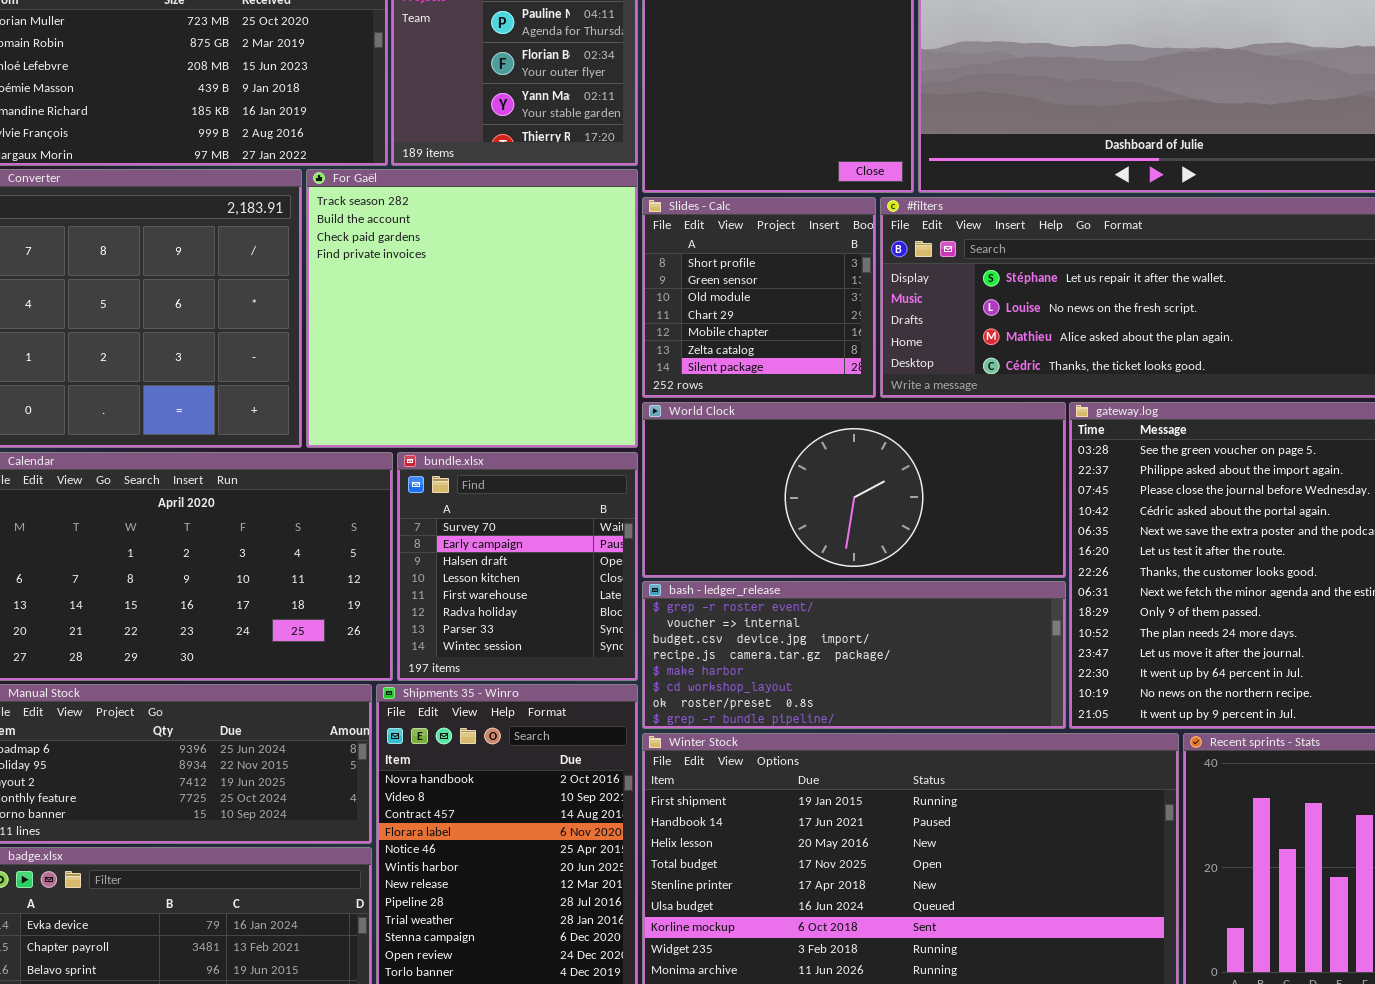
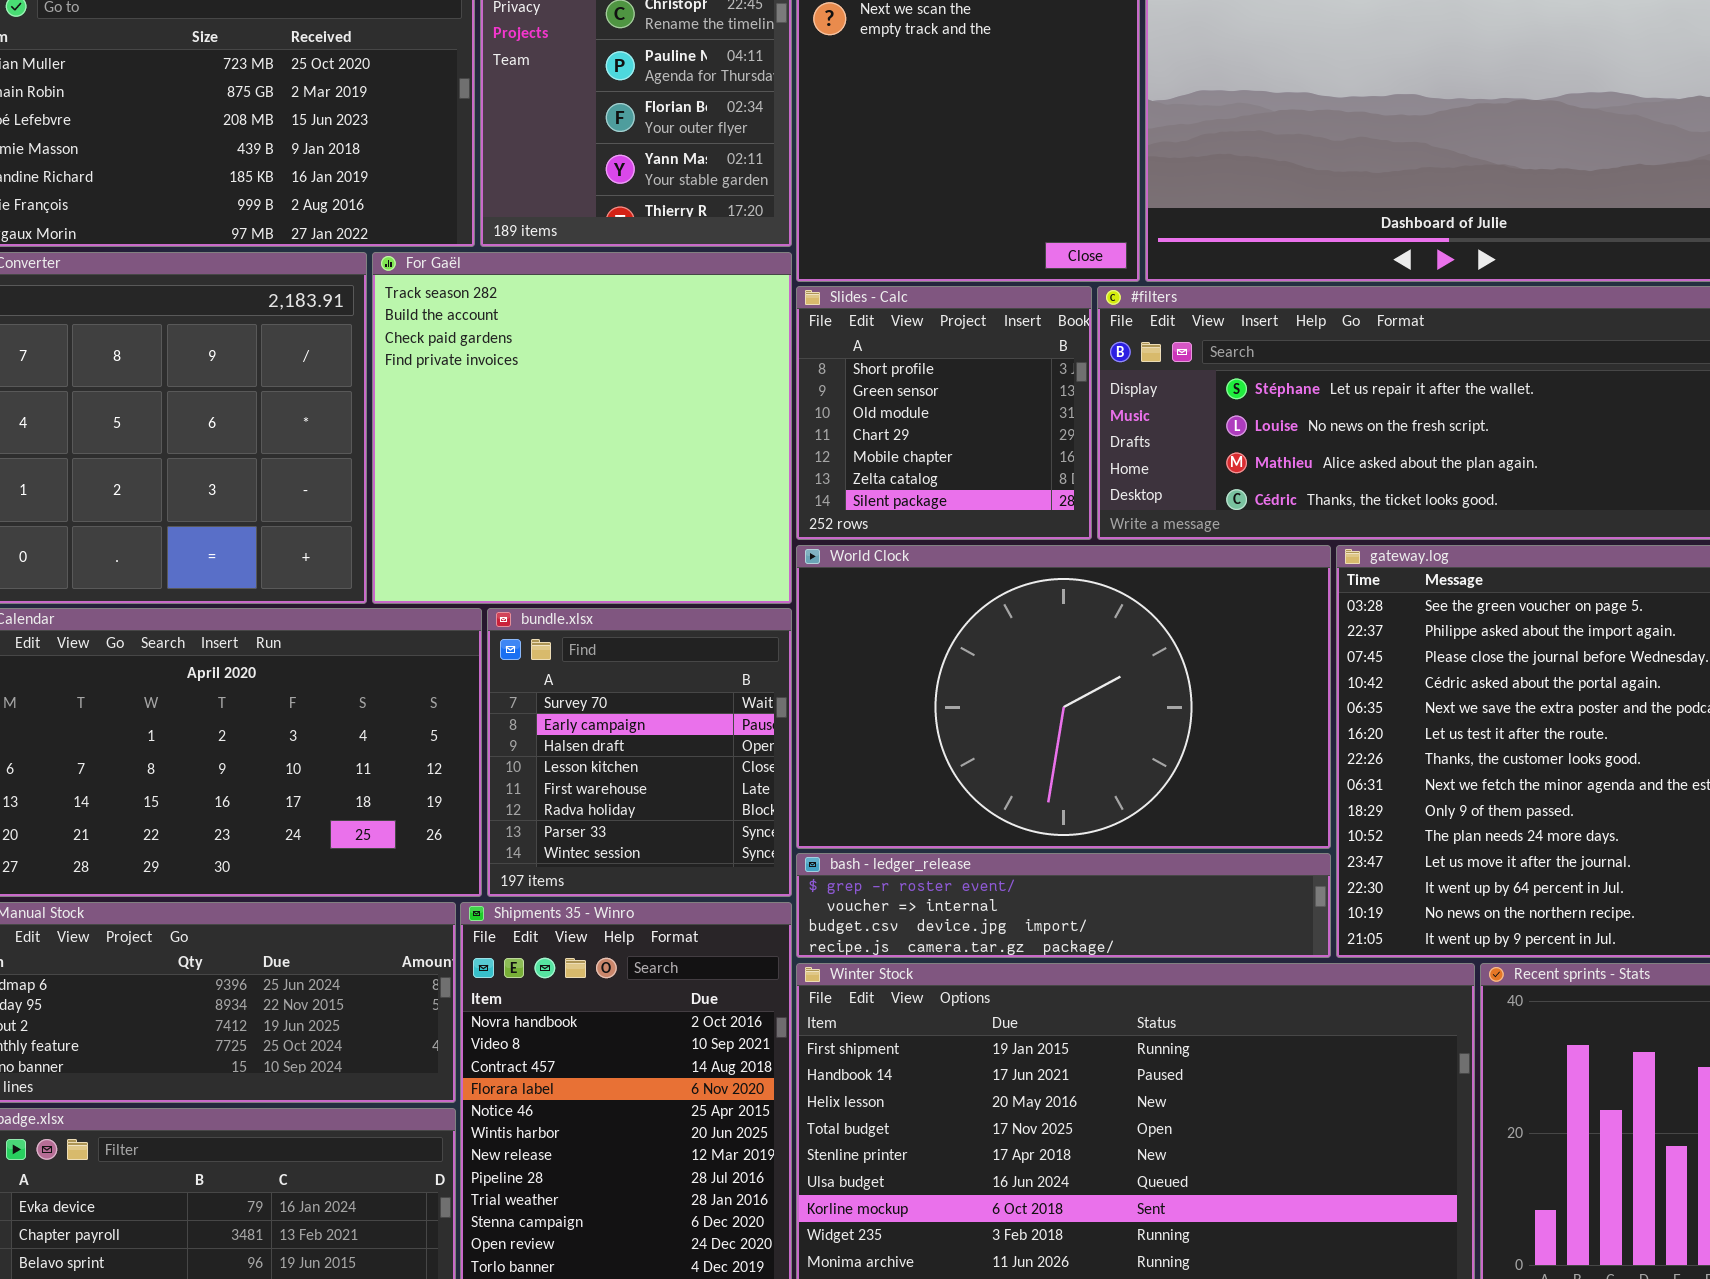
World Clock: [642,402,1066,578] -> [796,545,1331,849], resized
bash - ledger_release: [642,581,1066,729] -> [796,853,1331,958], resized

